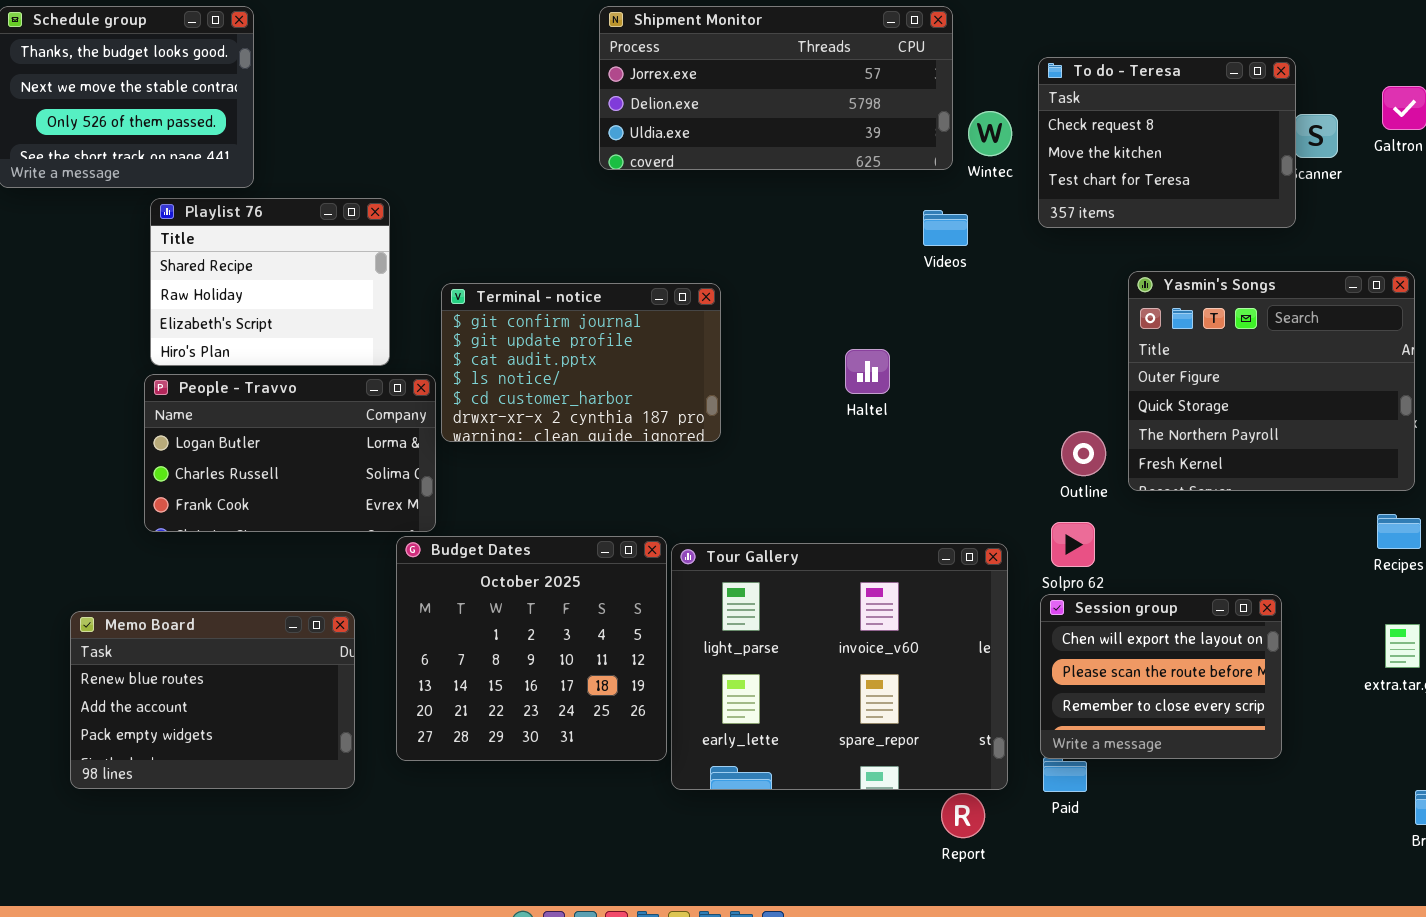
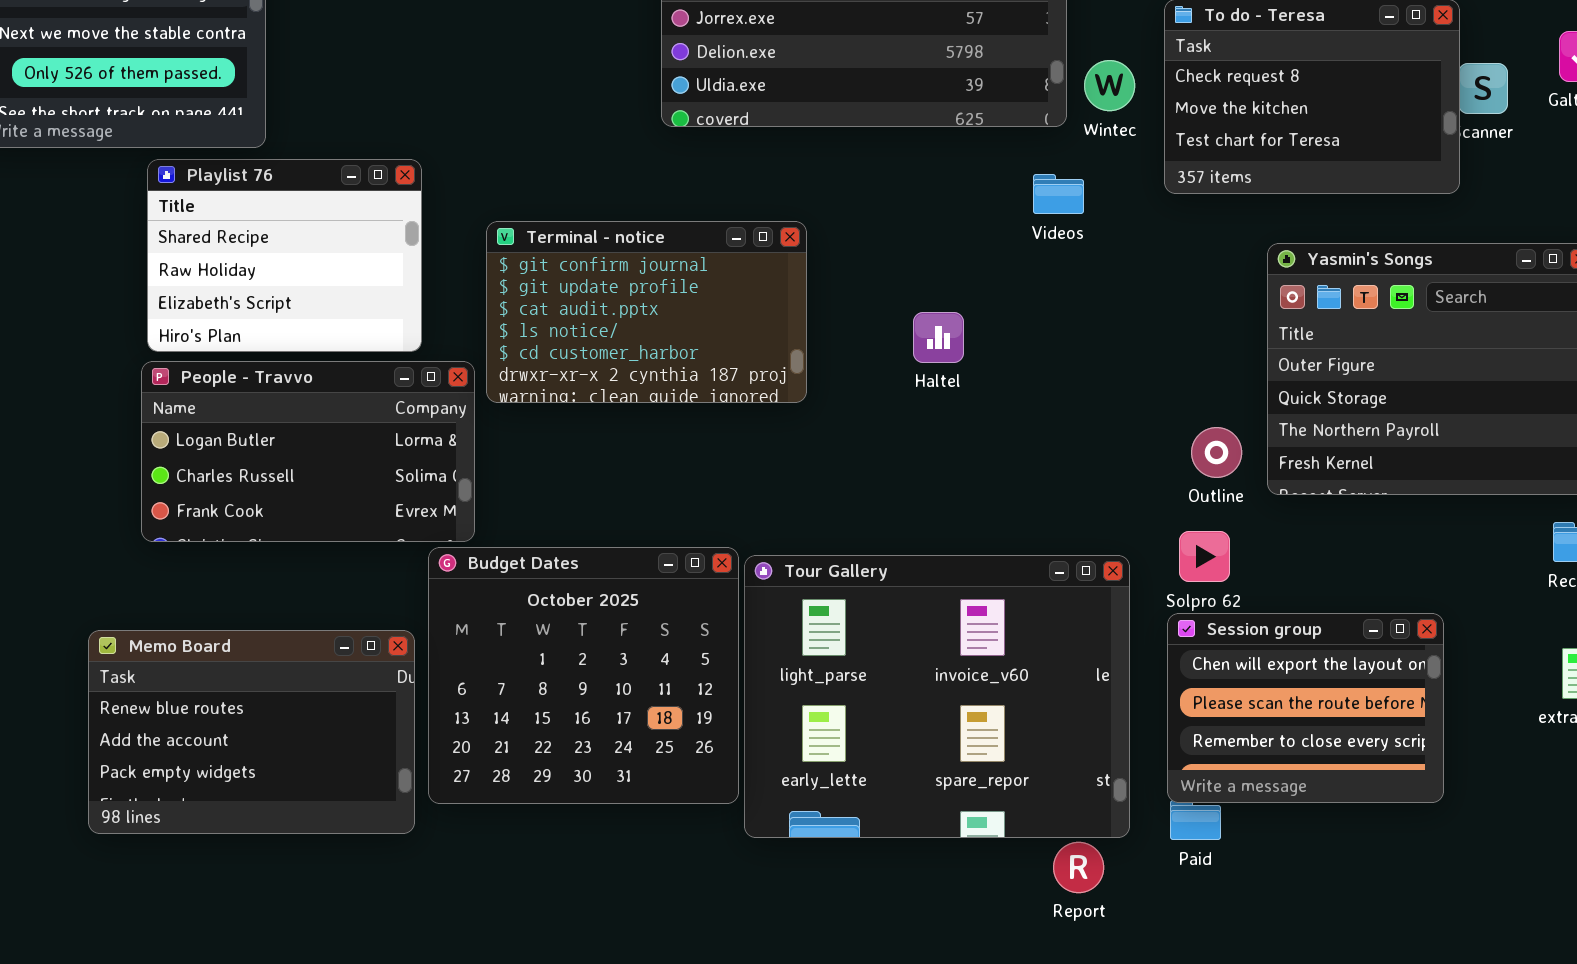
Terminal - notice: [441,283,721,442] -> [486,221,807,403], moved
Haltel: [845,349,890,394] -> [913,312,964,363], moved
Memo Board: [70,611,355,789] -> [88,630,415,834], moved

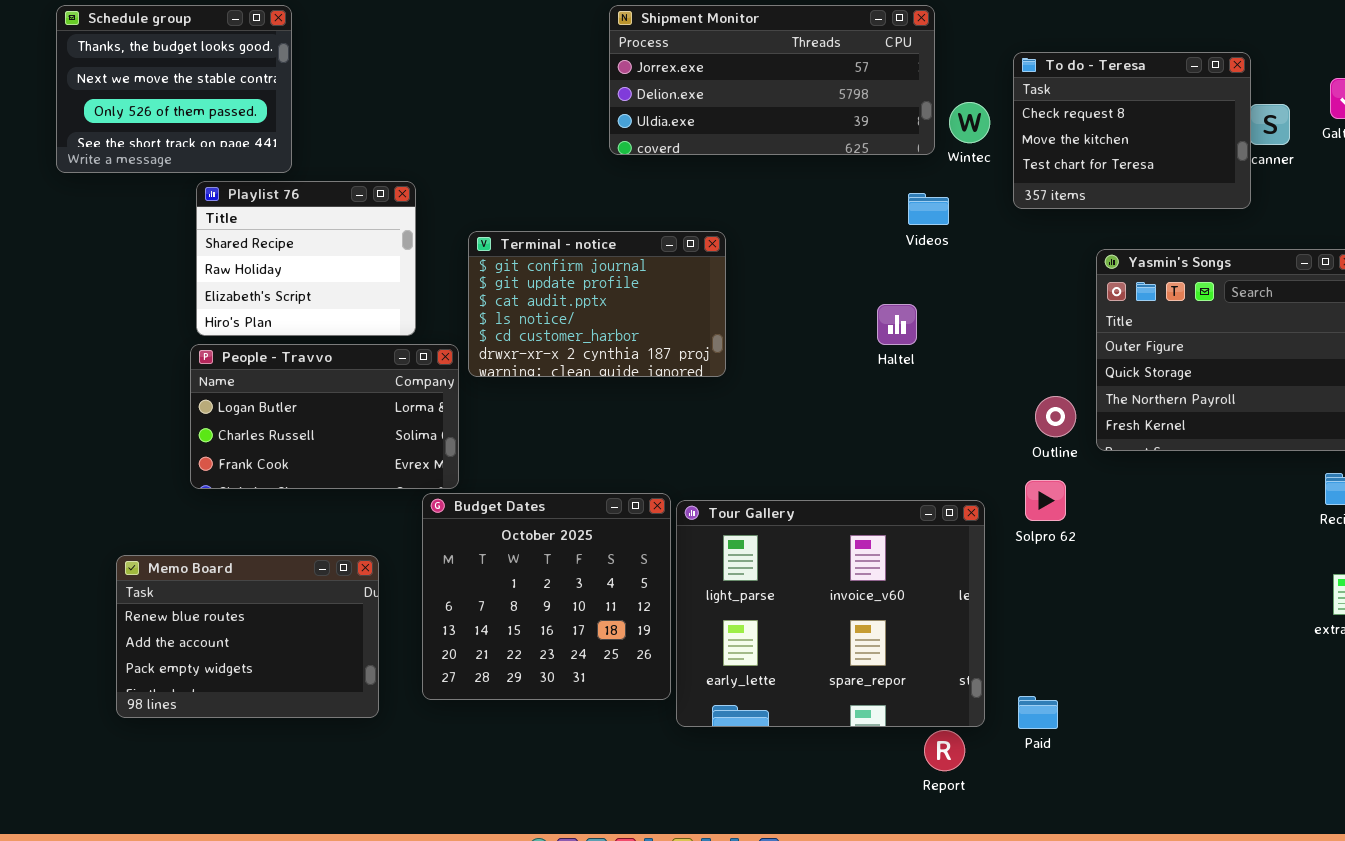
Haltel: [913,312,964,363] -> [877,304,917,345], moved
Session group: [1167,613,1444,803] -> none, closed
Memo Board: [88,630,415,834] -> [116,555,379,718], moved

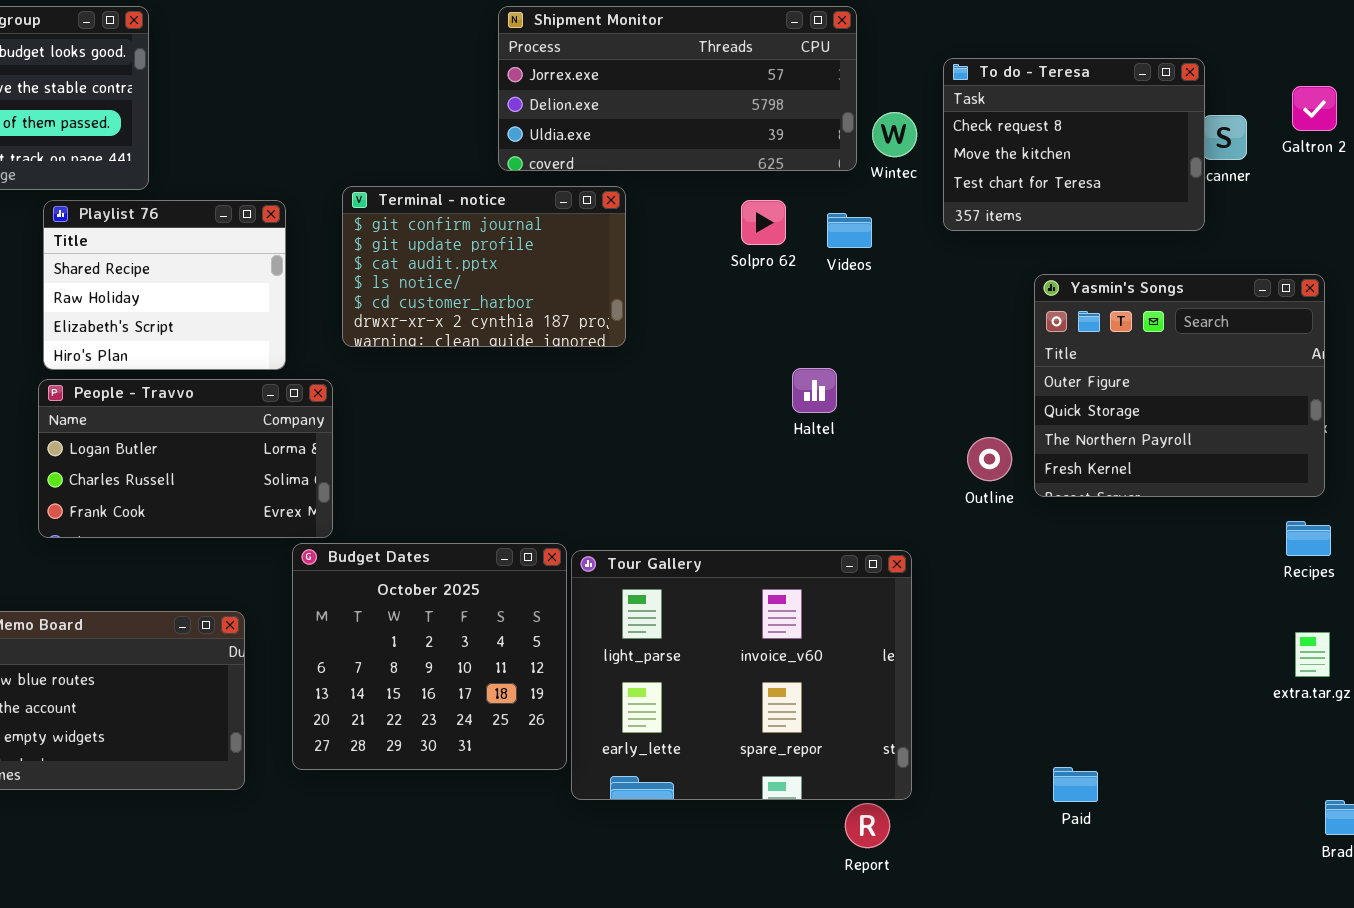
Terminal - notice: [468,231,726,377] -> [342,186,626,347], moved
Haltel: [877,304,917,345] -> [792,368,837,413], moved
Solpro 62: [1025,480,1066,521] -> [741,200,786,245], moved
Paid: [1018,696,1058,729] -> [1053,767,1098,802], moved

